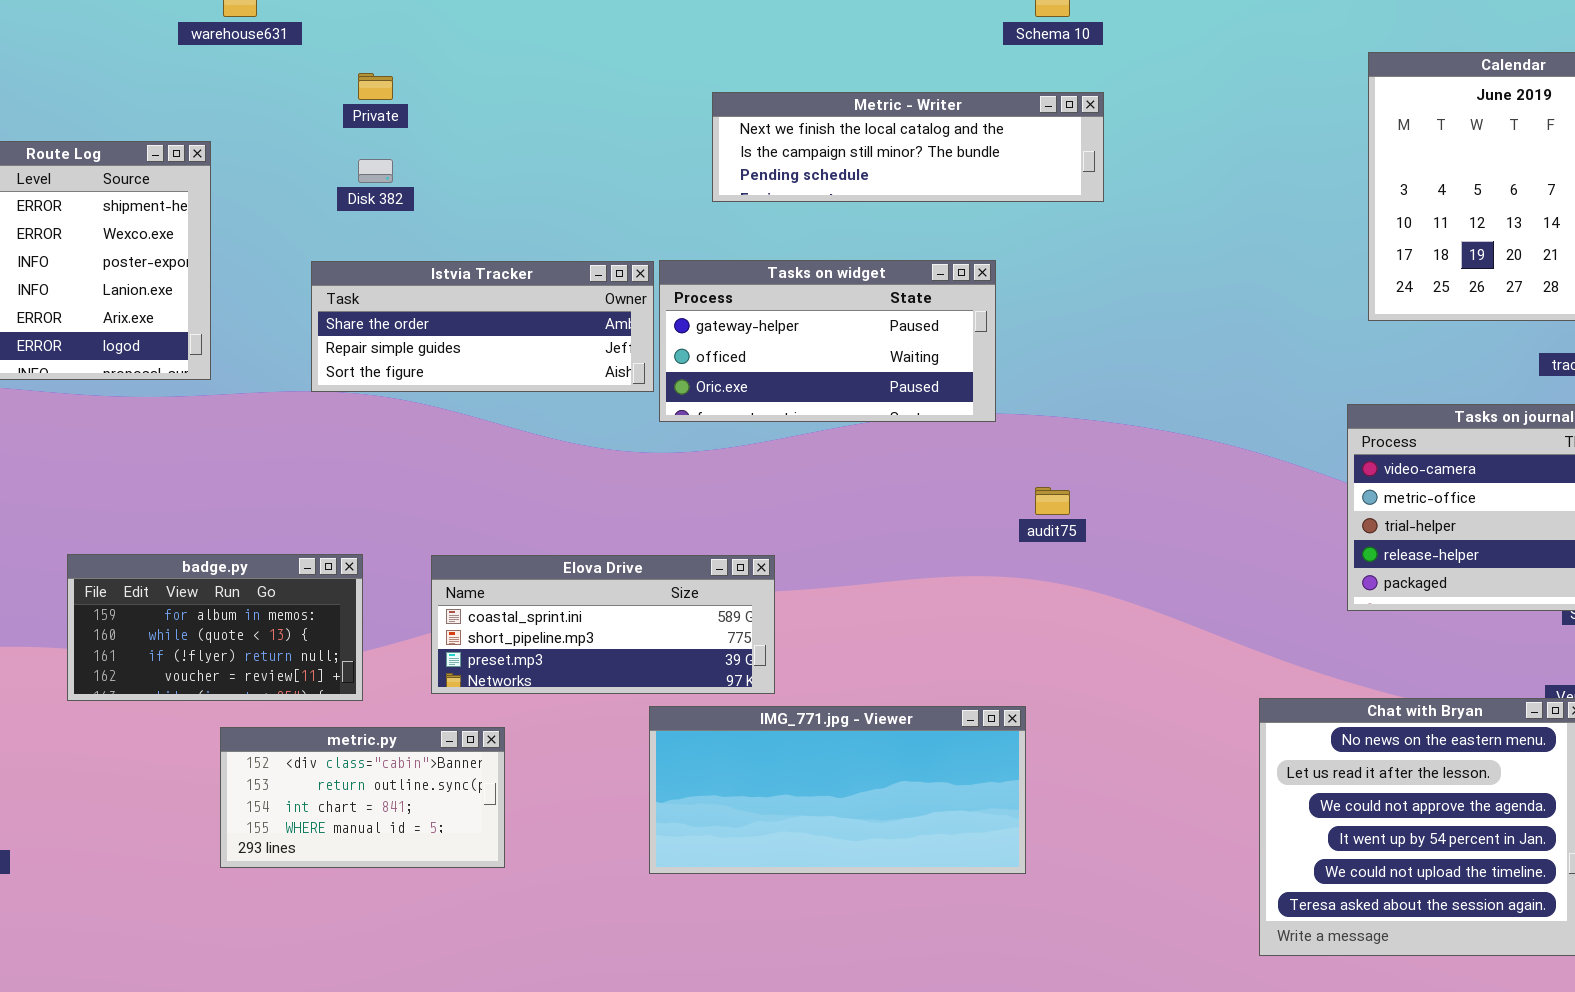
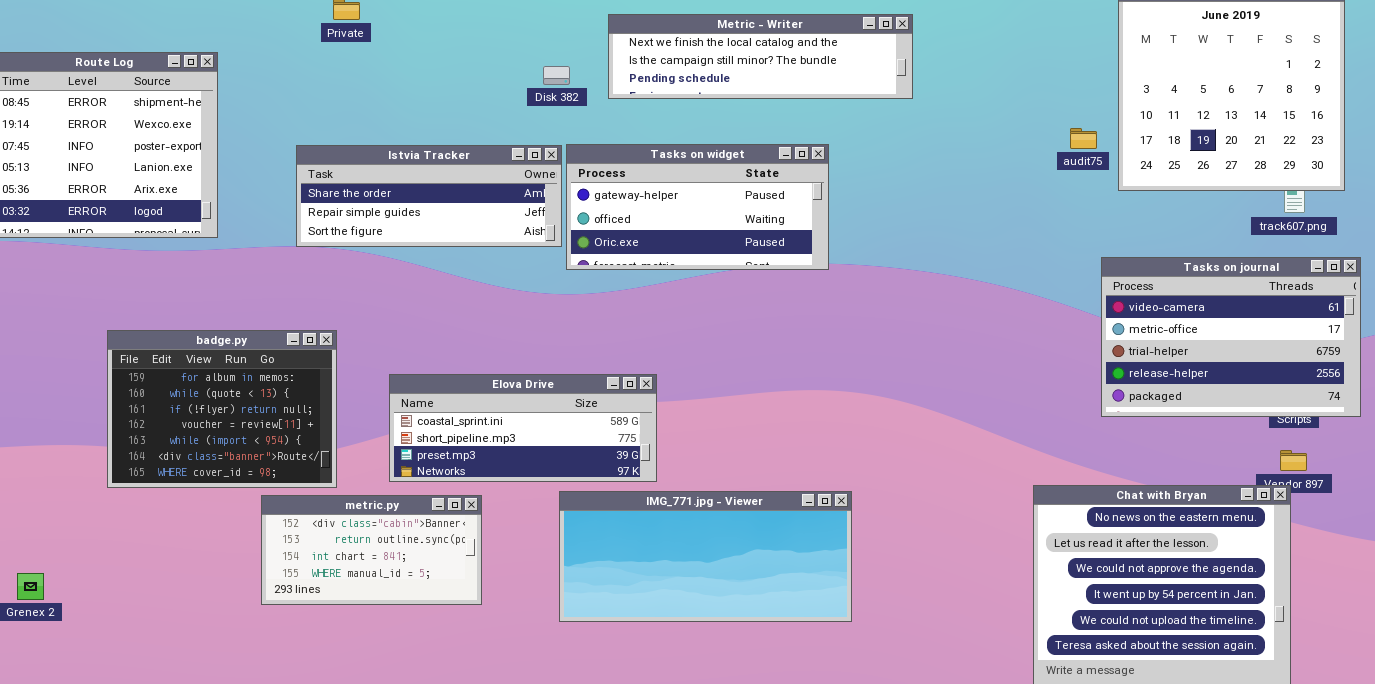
Disk 382: [358,159,393,183] -> [543,66,570,85], moved
audit75: [1035,487,1070,515] -> [1070,128,1097,149], moved
badge.py: [67,554,363,701] -> [107,330,337,488], resized
metric.py: [220,727,505,868] -> [261,495,482,605], moved

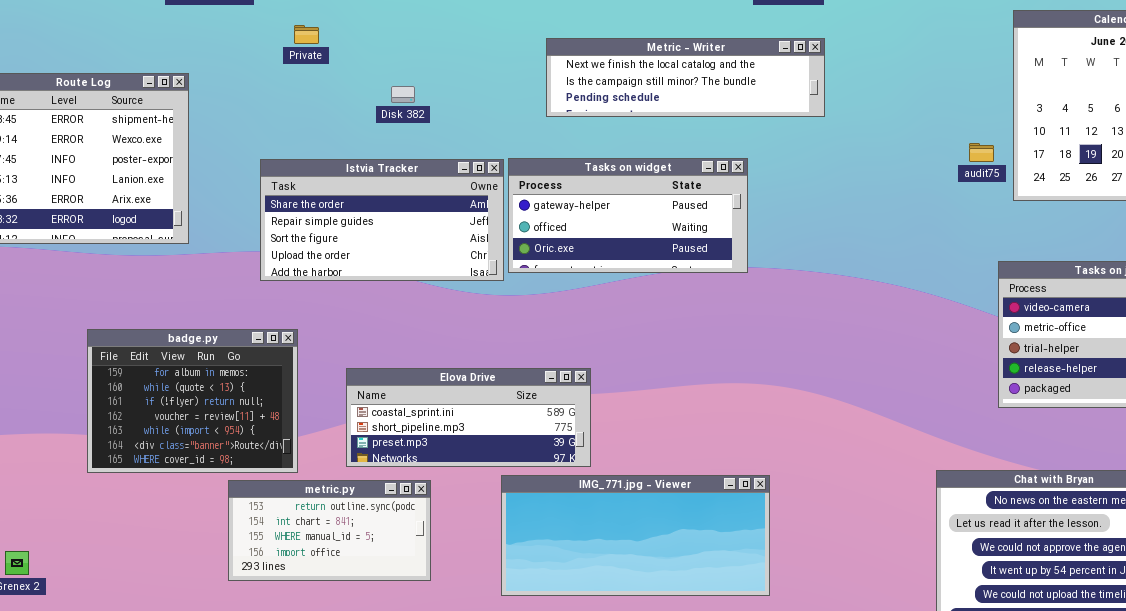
Disk 382: [543,66,570,85] -> [391,86,415,103], moved
Istvia Tracker: [296,145,562,247] -> [260,159,504,281], resized
metric.py: [261,495,482,605] -> [228,480,431,581], scrolled down 1 row

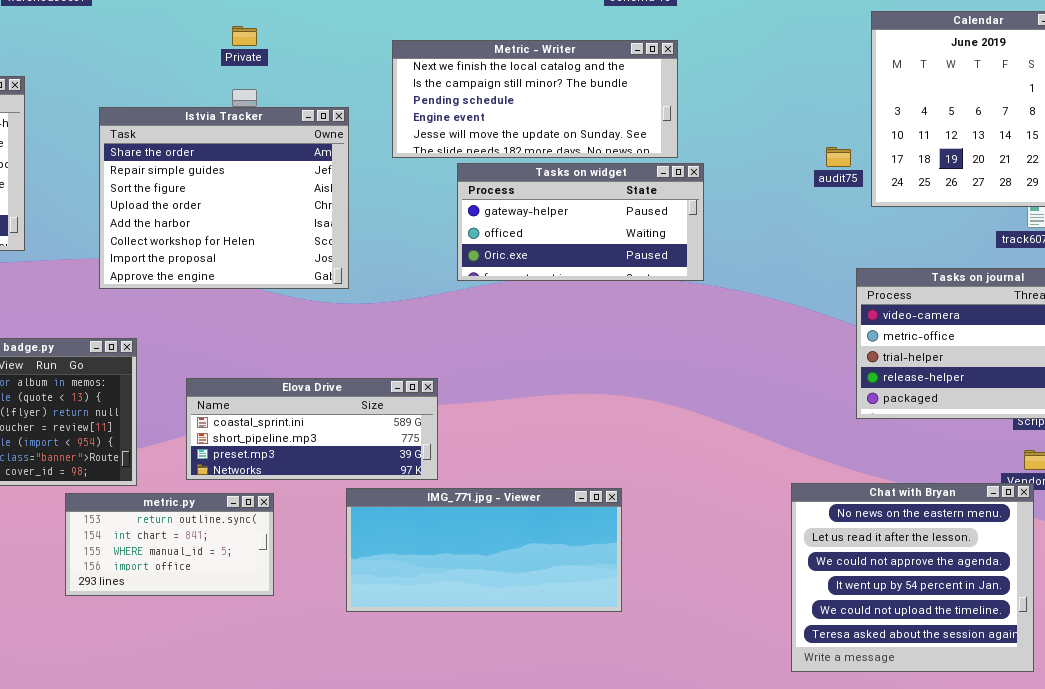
Private: [294,25,319,44] -> [232,26,257,46], moved
Metric - Writer: [546,38,825,117] -> [392,40,678,158], resized
Tasks on widget: [508,158,748,273] -> [457,163,704,281], moved
Istvia Tracker: [260,159,504,281] -> [99,107,349,289], resized

